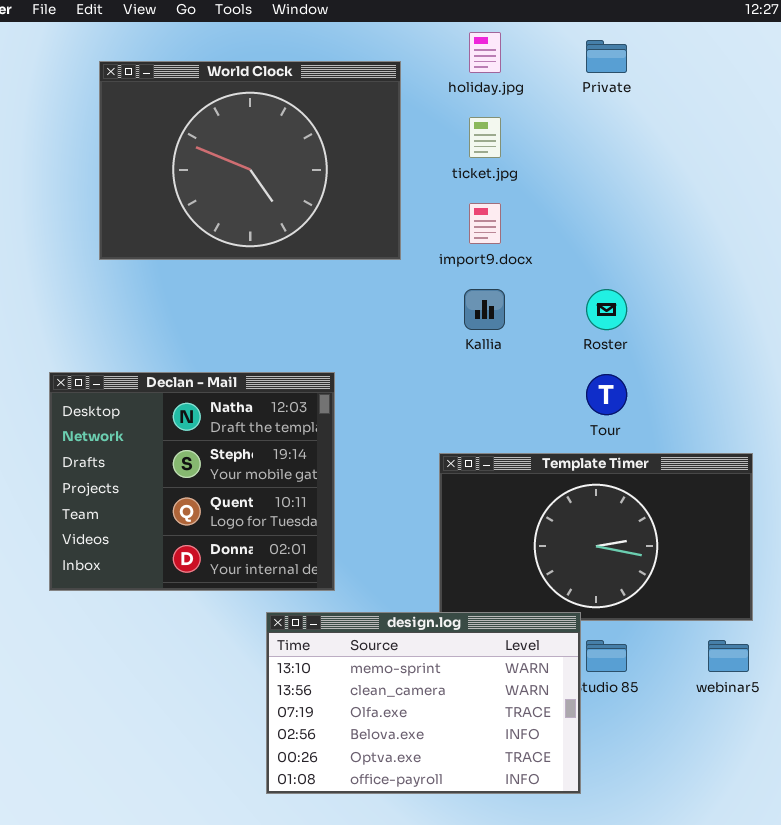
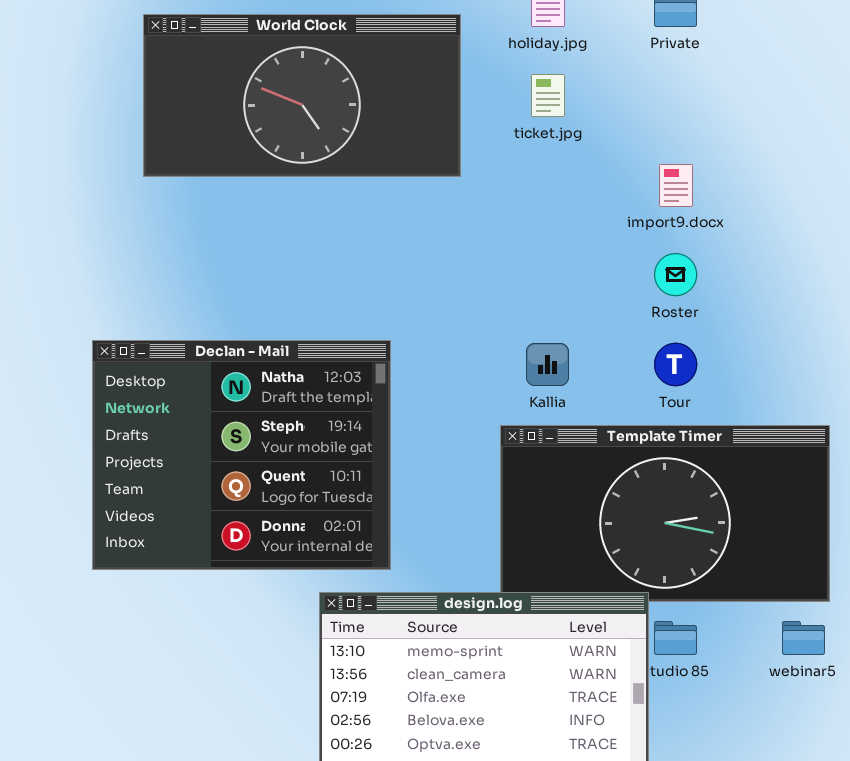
World Clock: [99,61,401,260] -> [143,14,461,177], resized
import9.docx: [469,203,501,244] -> [659,164,693,207], moved
Kallia: [464,289,505,330] -> [526,343,569,386], moved

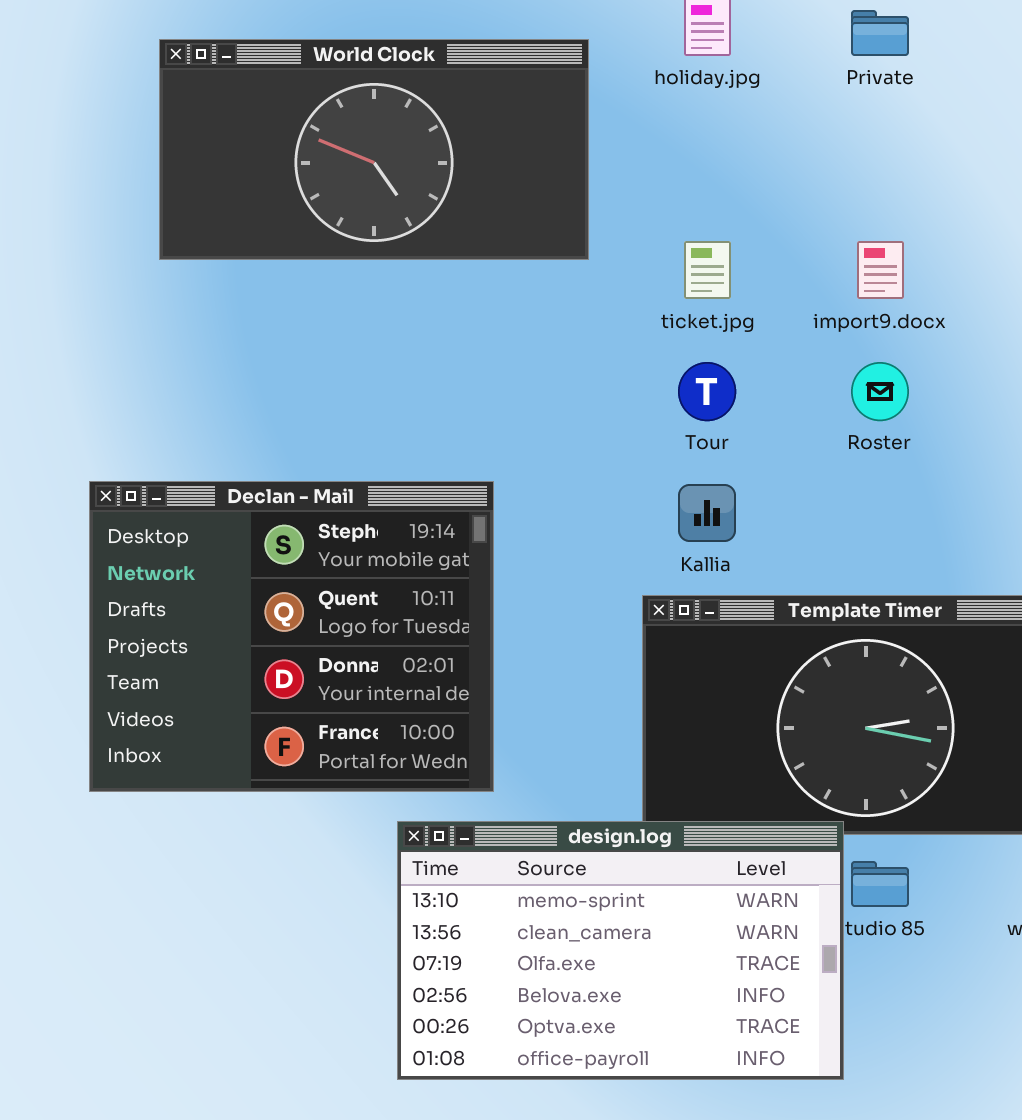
ticket.jpg: [531,74,565,117] -> [684,241,731,299], moved
Declan - Mail: [92,340,391,570] -> [89,481,494,792], scrolled down 1 row
Tour: [654,343,697,386] -> [678,362,736,421], moved

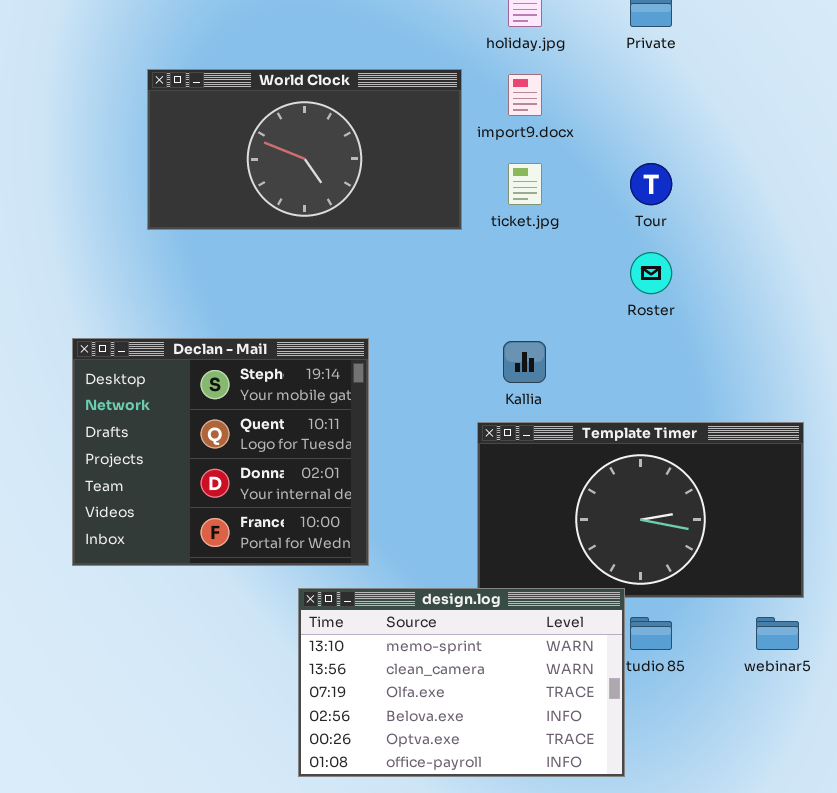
World Clock: [159,39,589,260] -> [147,69,462,230], moved
import9.docx: [857,241,904,299] -> [508,74,542,116], moved
Tour: [678,362,736,421] -> [630,163,672,205], moved

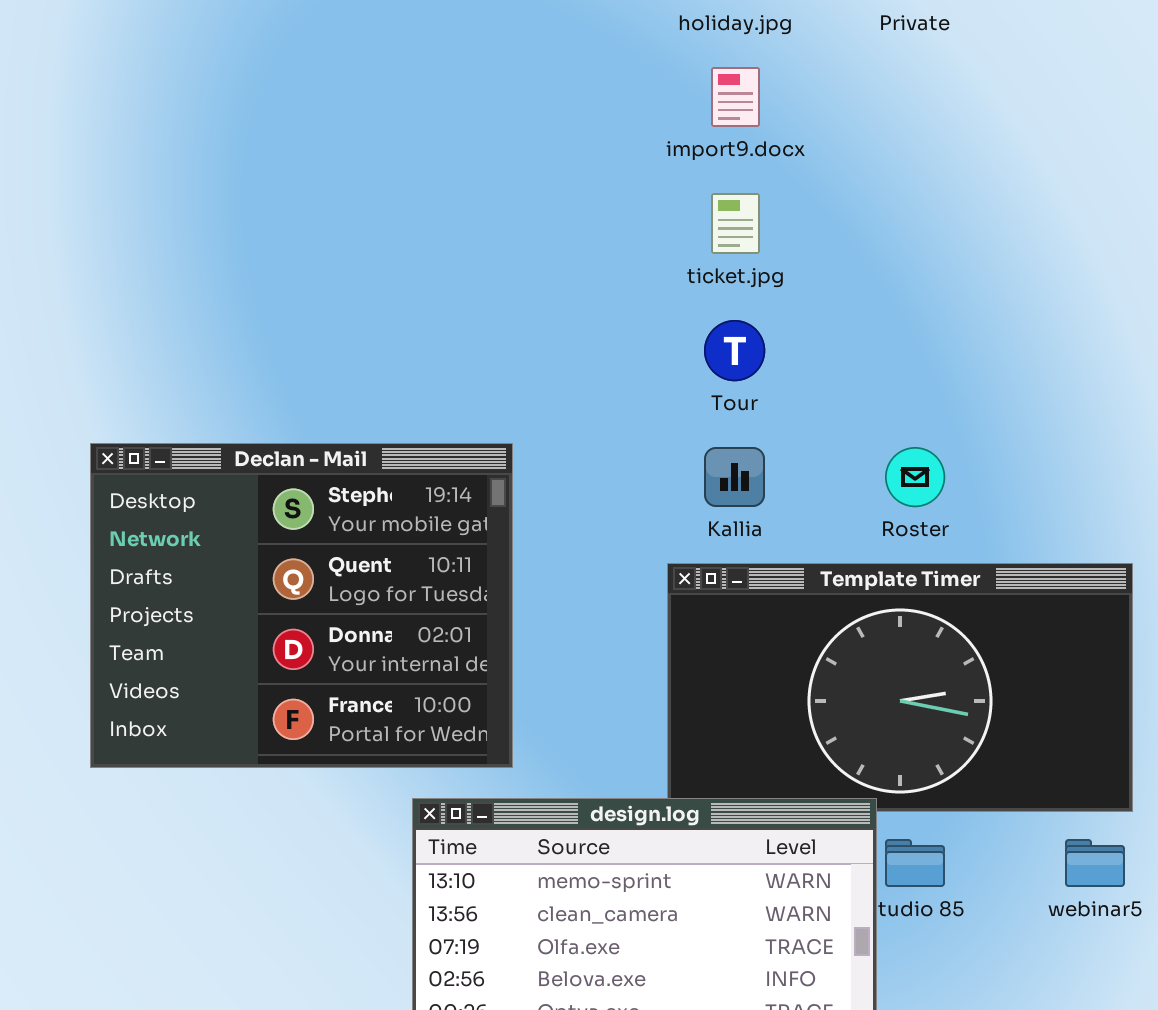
World Clock: [147,69,462,230] -> none, closed
Tour: [630,163,672,205] -> [704,320,765,381], moved
Roster: [630,252,672,294] -> [885,447,945,507], moved

